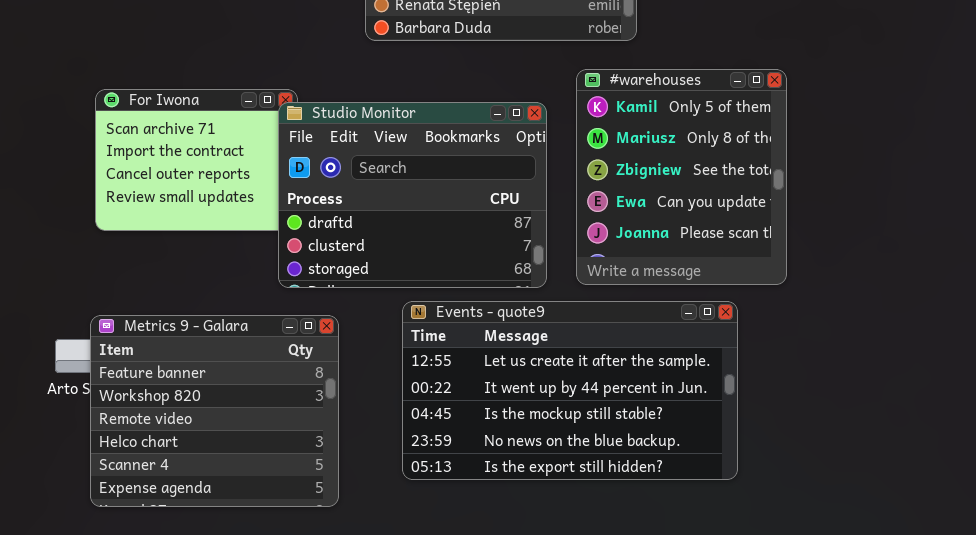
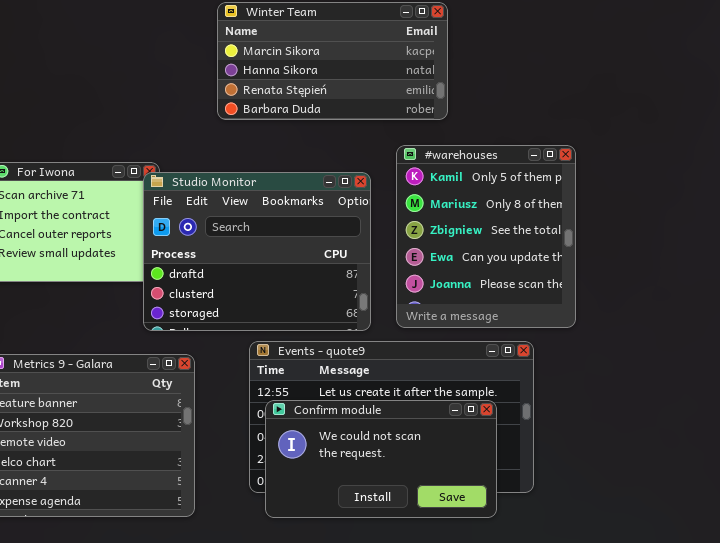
Confirm module: none -> [265,400,497,518], opened

